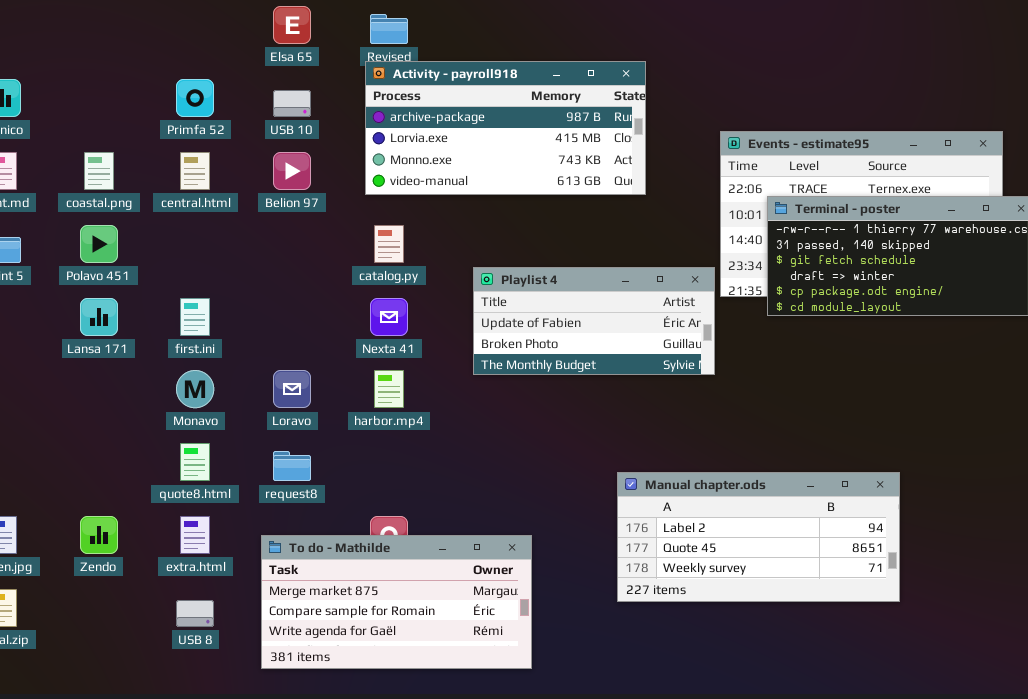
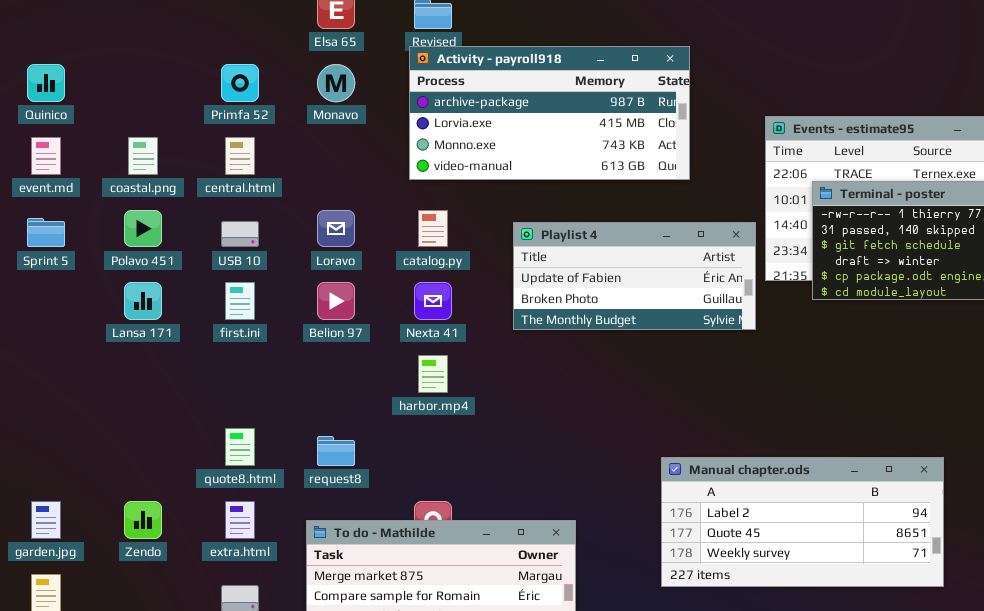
USB 10: [273,90,311,117] -> [221,221,259,247], moved
Belion 97: [273,152,311,190] -> [317,282,355,320], moved
Playlist 4: [473,267,715,375] -> [513,222,756,330], moved
Monavo: [176,370,214,408] -> [317,64,355,102], moved
Loravo: [273,370,311,408] -> [317,210,355,247], moved

